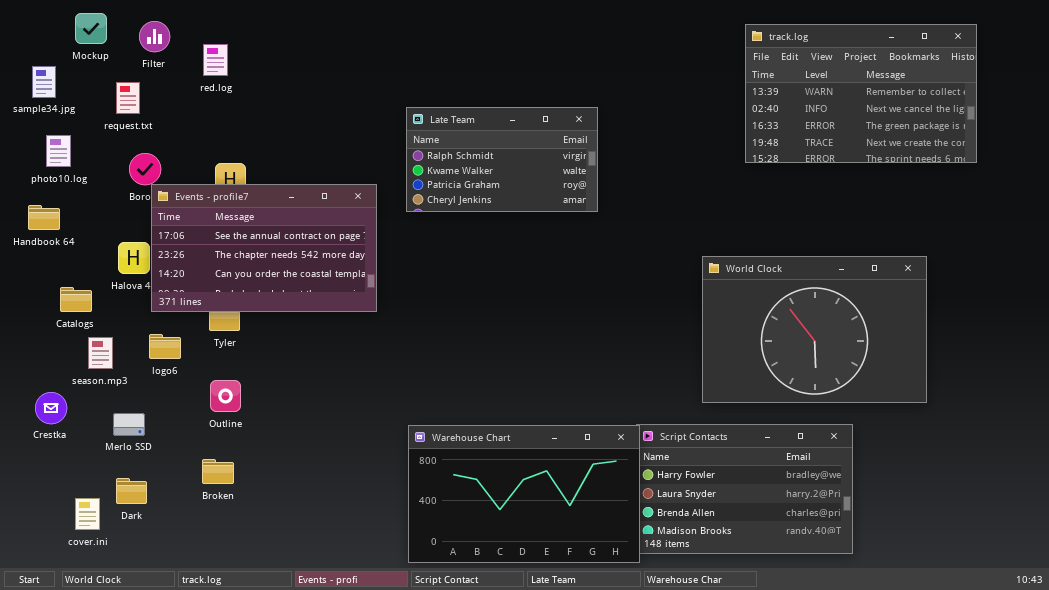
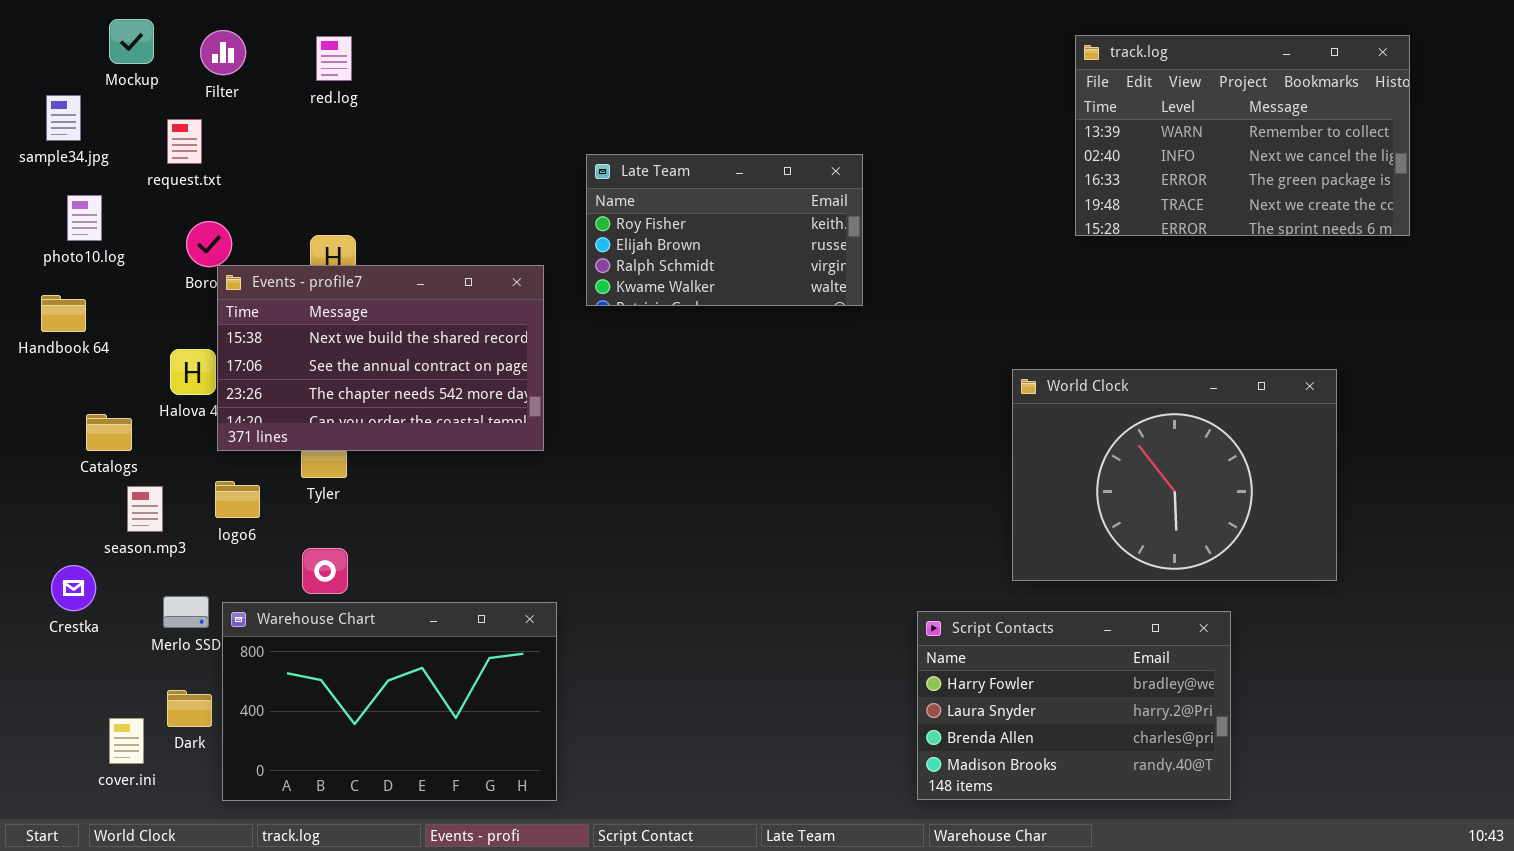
red.log: [203,44,228,76] -> [316,36,352,81], moved
Late Team: [406,107,598,212] -> [586,154,863,306], scrolled up 2 rows
Events - profile7: [151,184,377,312] -> [217,265,544,451], scrolled up 1 row
Warehouse Chart: [408,425,640,563] -> [222,602,557,801], moved

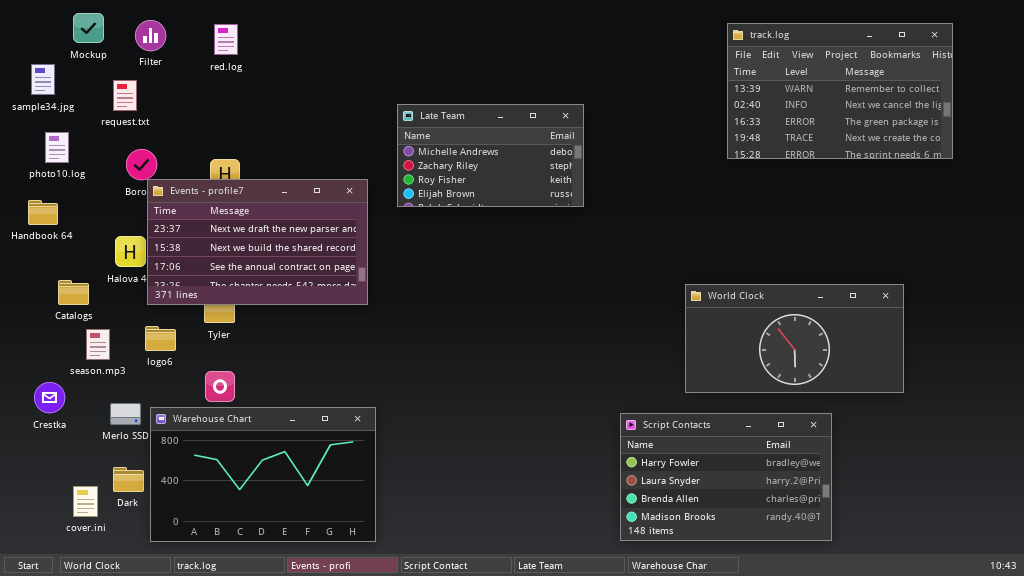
Late Team: [586,154,863,306] -> [397,104,584,207], scrolled up 2 rows
Events - profile7: [217,265,544,451] -> [147,179,368,305], scrolled up 1 row
World Clock: [1012,369,1337,581] -> [685,284,904,393], resized

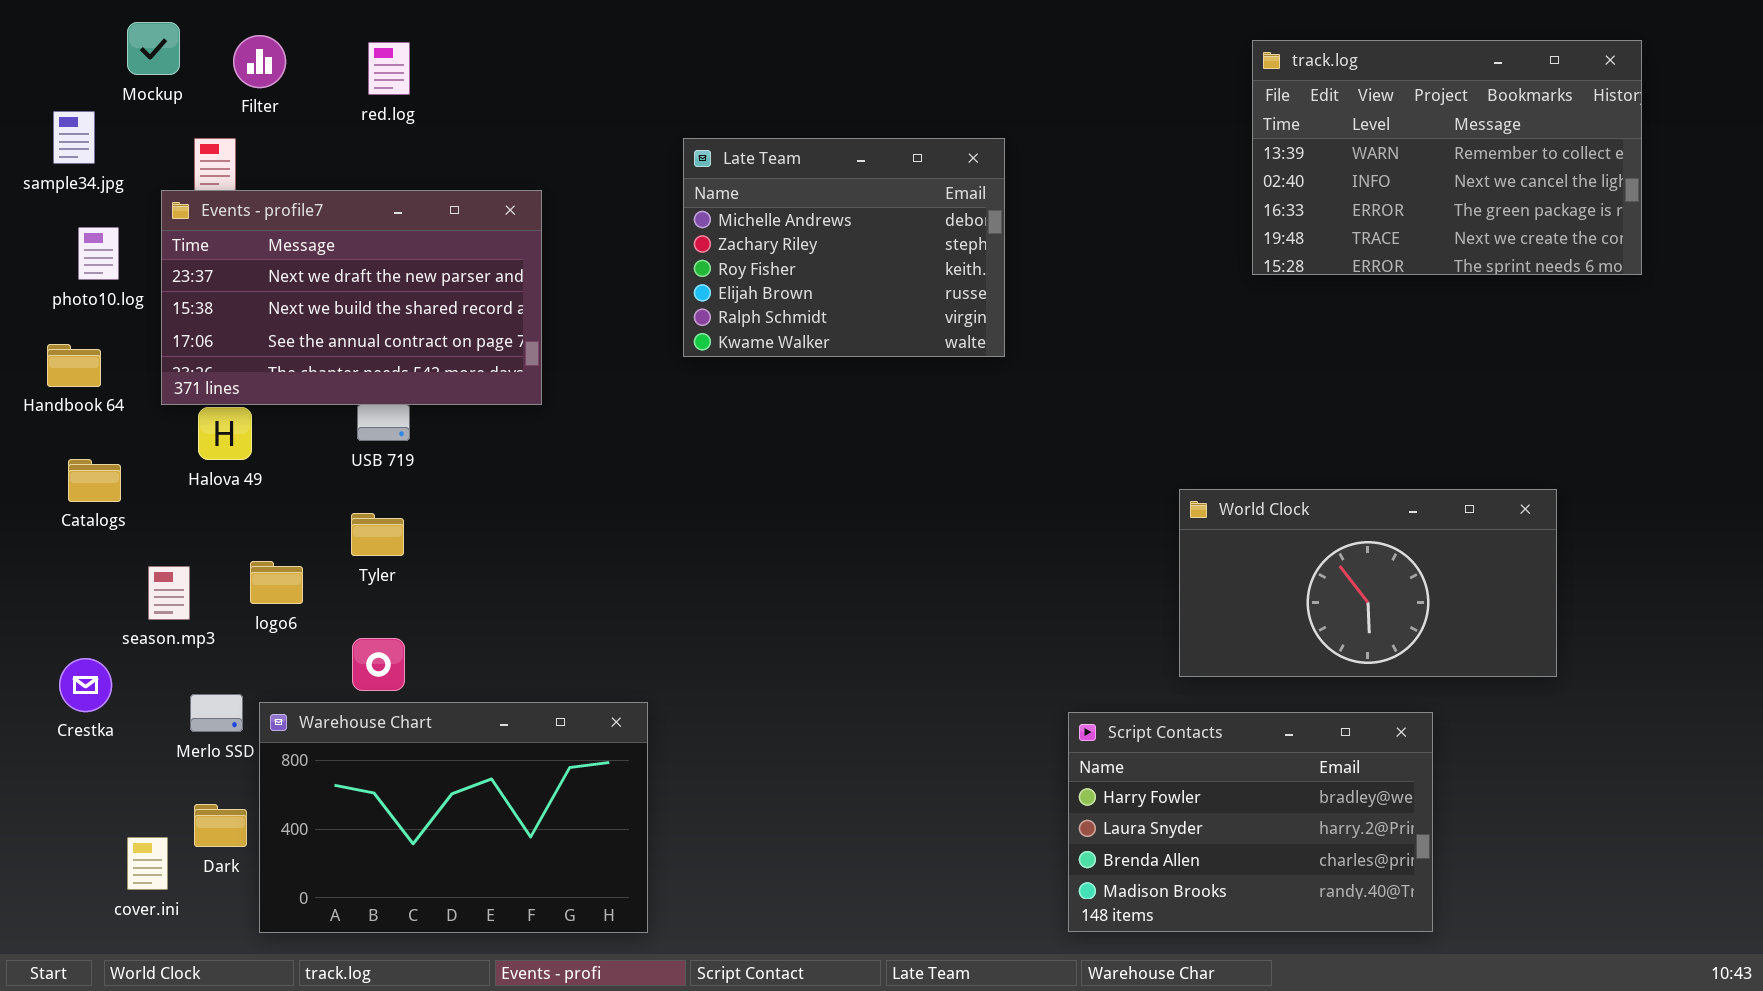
Late Team: [397,104,584,207] -> [683,138,1005,357], resized
Events - profile7: [147,179,368,305] -> [161,190,542,405], moved
Catalogs: [58,280,89,305] -> [68,459,121,502], moved

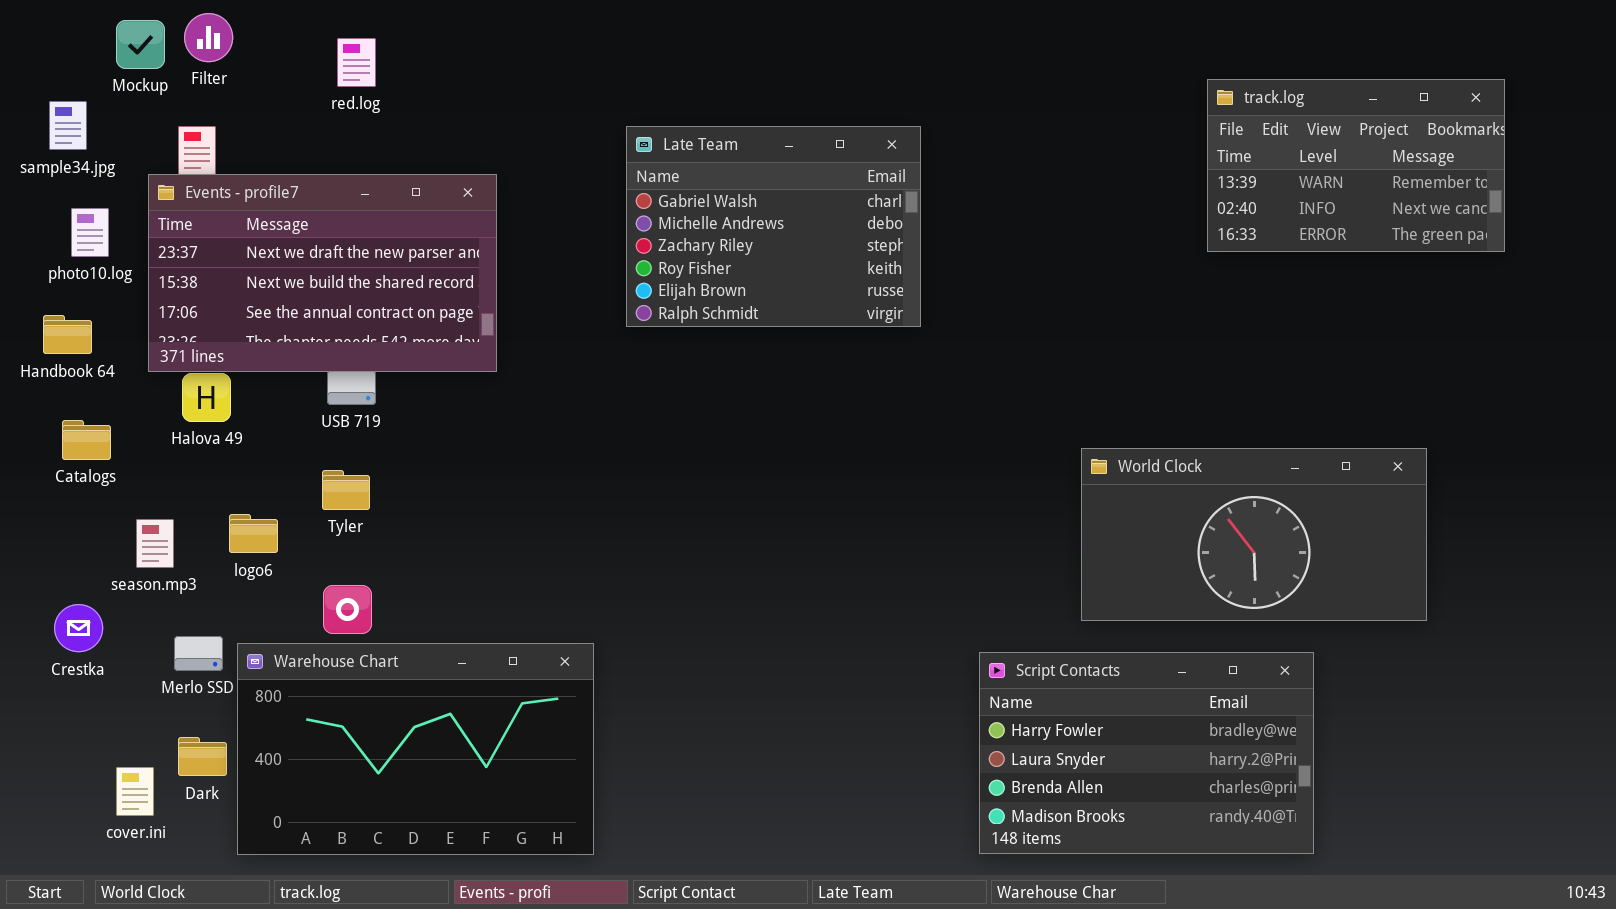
Filter: [233,35,286,88] -> [184,13,233,62], moved
track.log: [1252,40,1642,275] -> [1207,79,1505,252], resized
Late Team: [683,138,1005,357] -> [626,126,921,327], scrolled up 1 row

